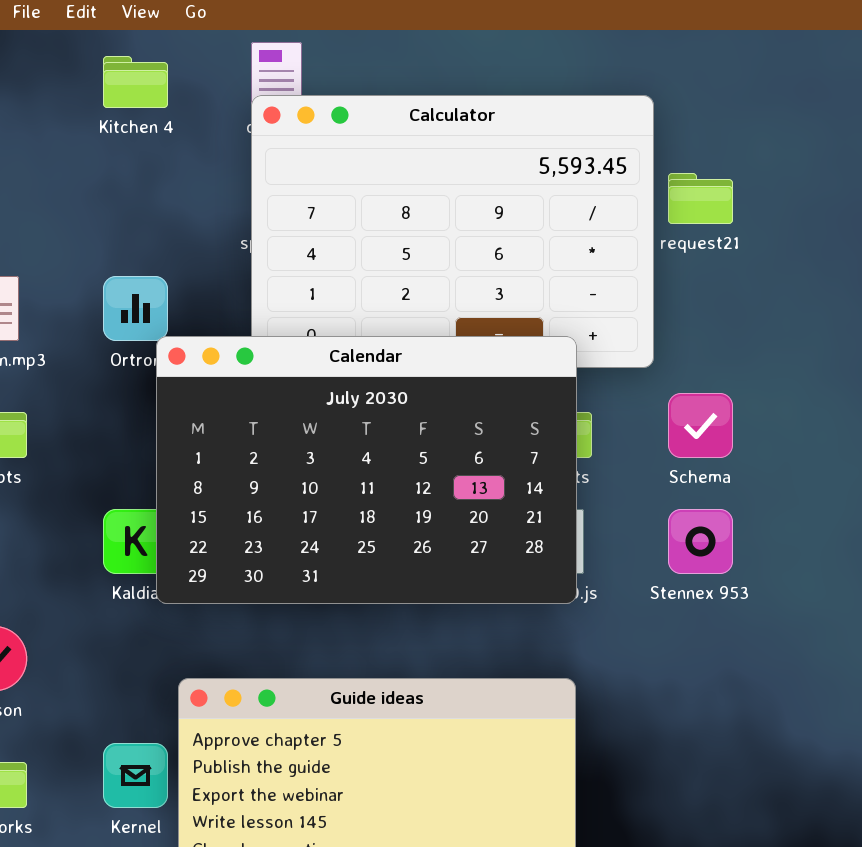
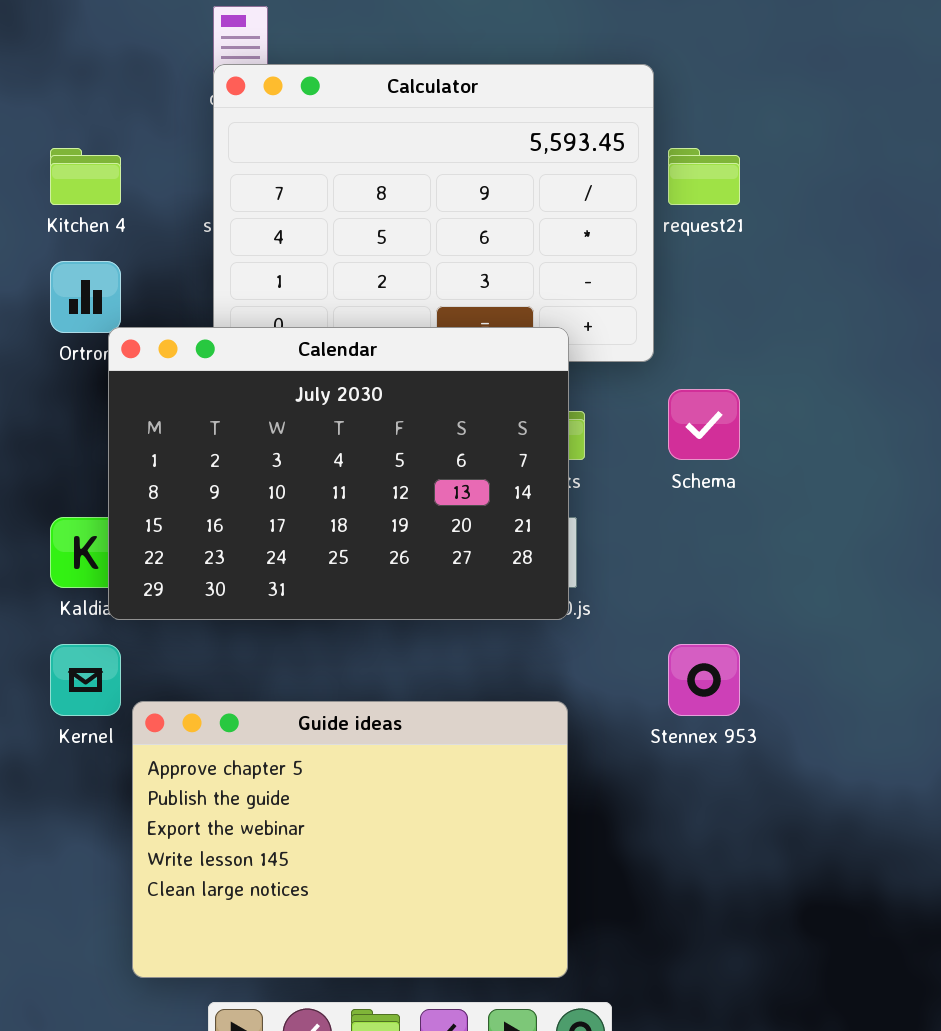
Kitchen 4: [103,56,168,108] -> [50,148,121,205], moved
Stennex 953: [668,509,733,574] -> [668,644,740,716], moved
Kernel: [103,743,168,808] -> [50,644,121,716], moved

